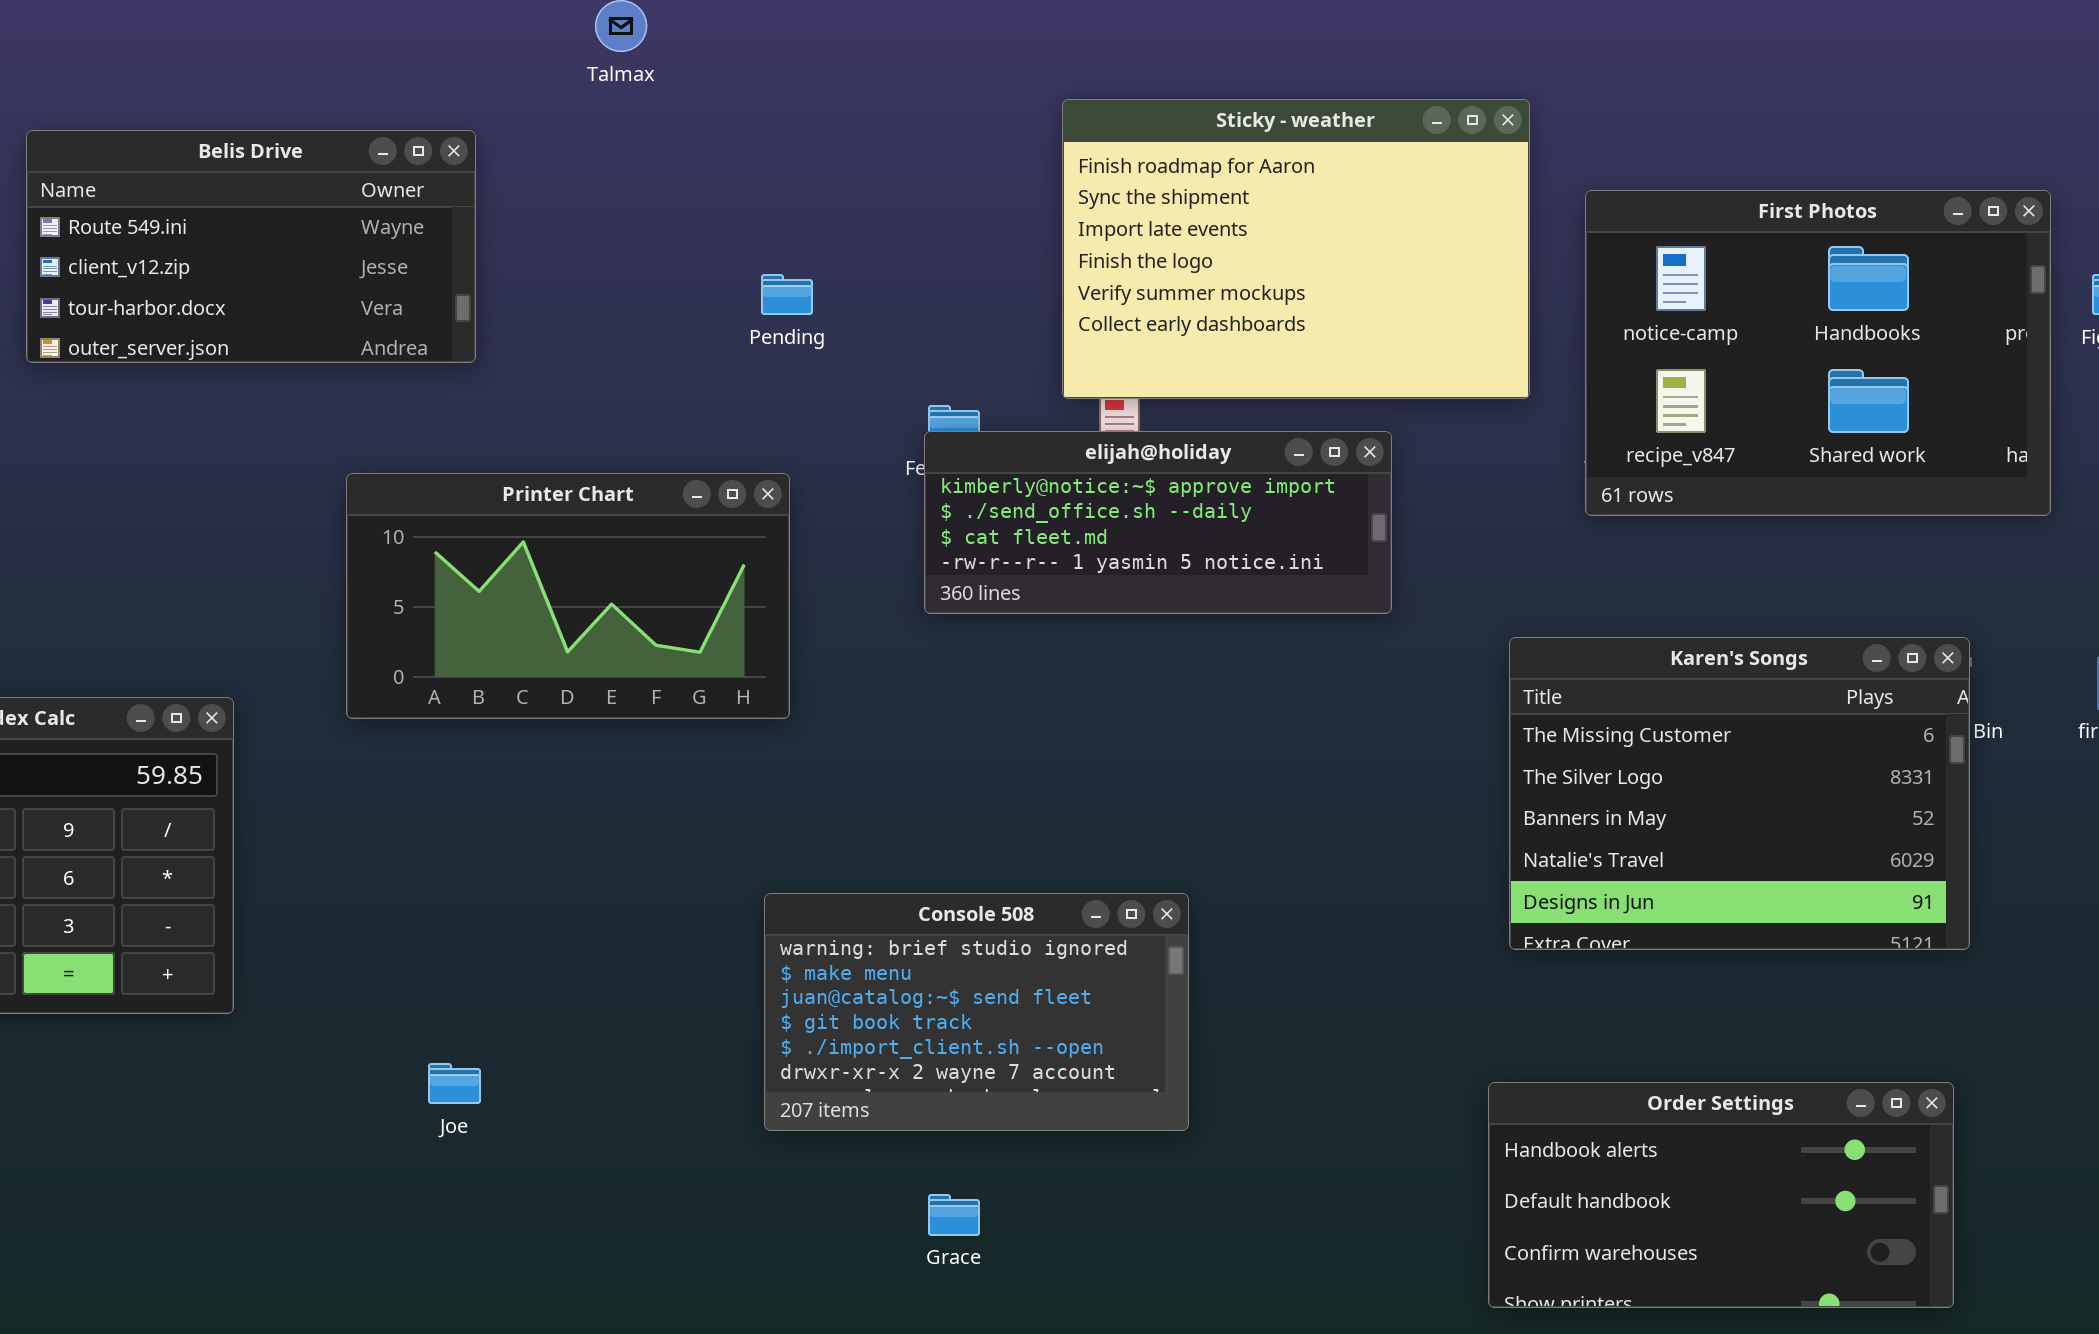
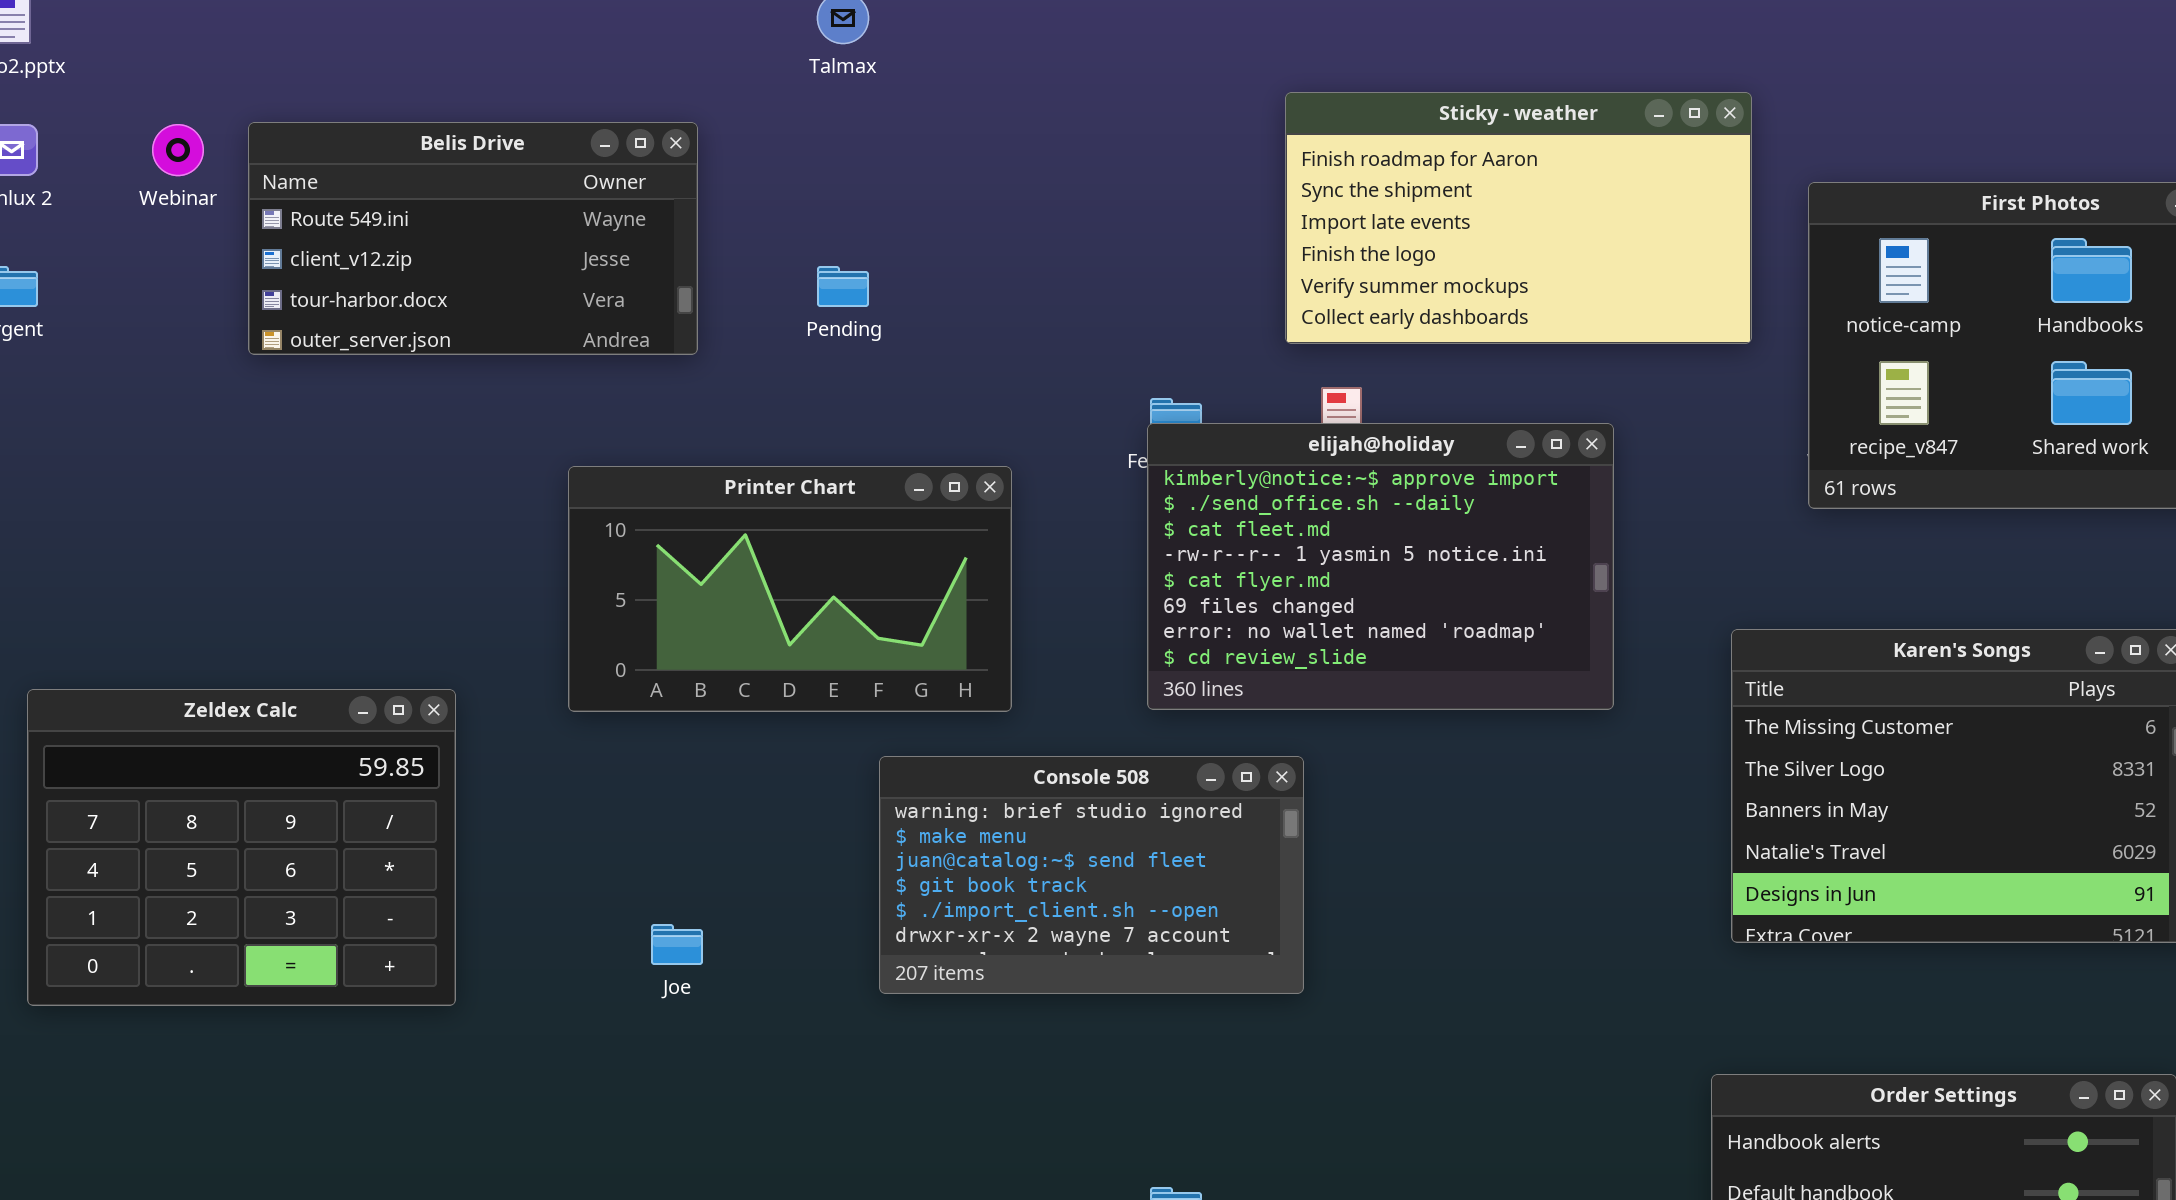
Sticky - weather: [1062,99,1530,399] -> [1285,92,1752,344], resized
Pending: [761,274,813,315] -> [817,266,869,307], moved
elijah@holiday: [924,431,1392,614] -> [1147,423,1614,710], resized
Console 508: [764,893,1189,1131] -> [879,756,1304,994], moved
Joe: [428,1063,481,1104] -> [651,924,703,965], moved

